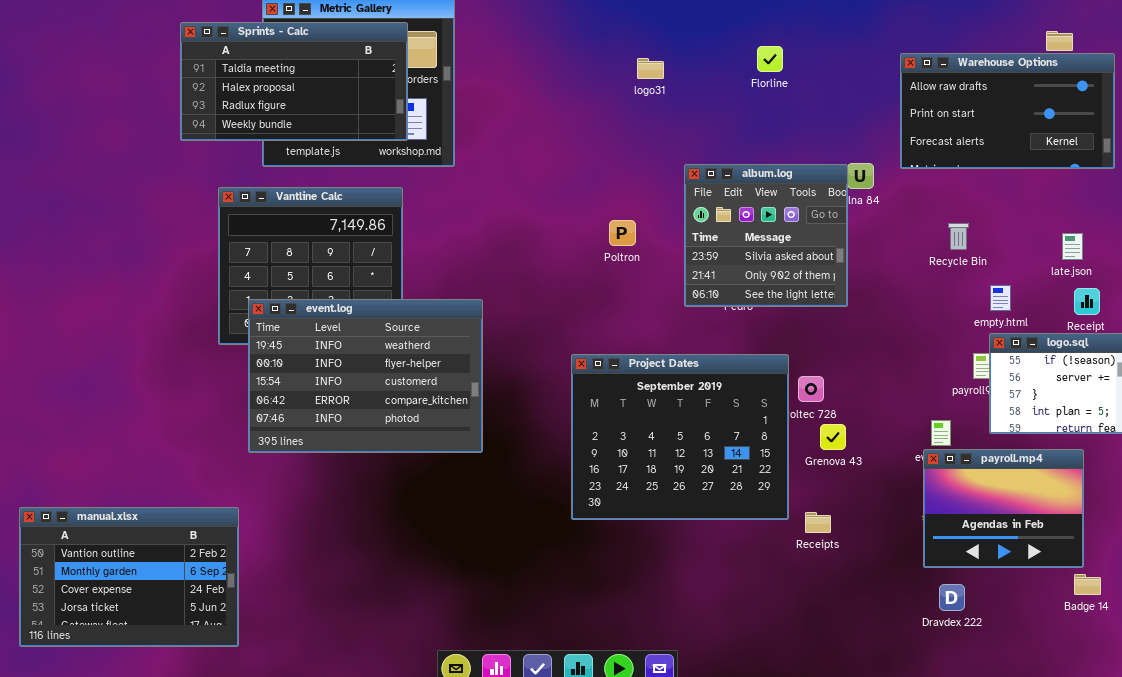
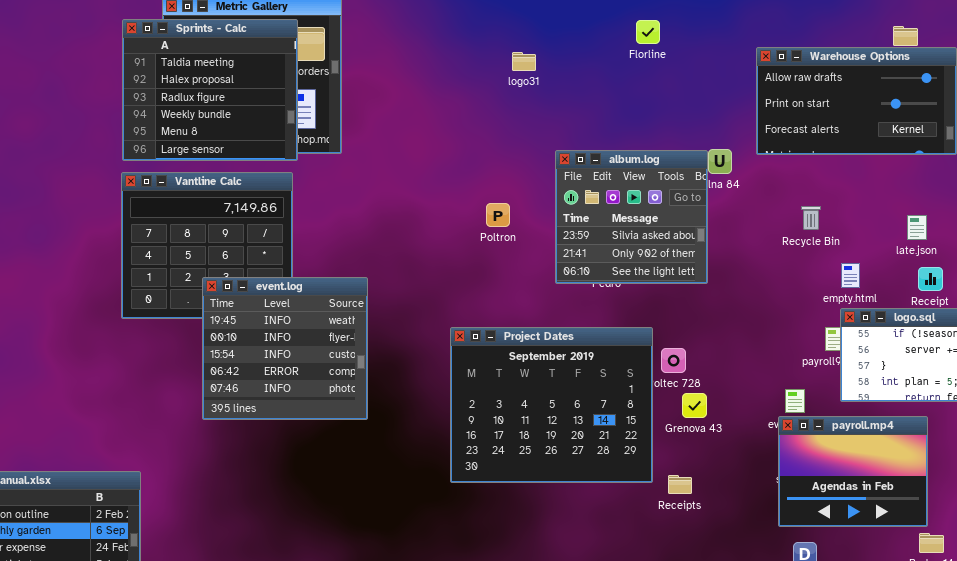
Sprints - Calc: [180,22,408,141] -> [122,19,298,161], resized
Florline: [757,46,783,72] -> [636,20,660,44], moved
event.log: [248,299,483,453] -> [202,277,368,420], resized

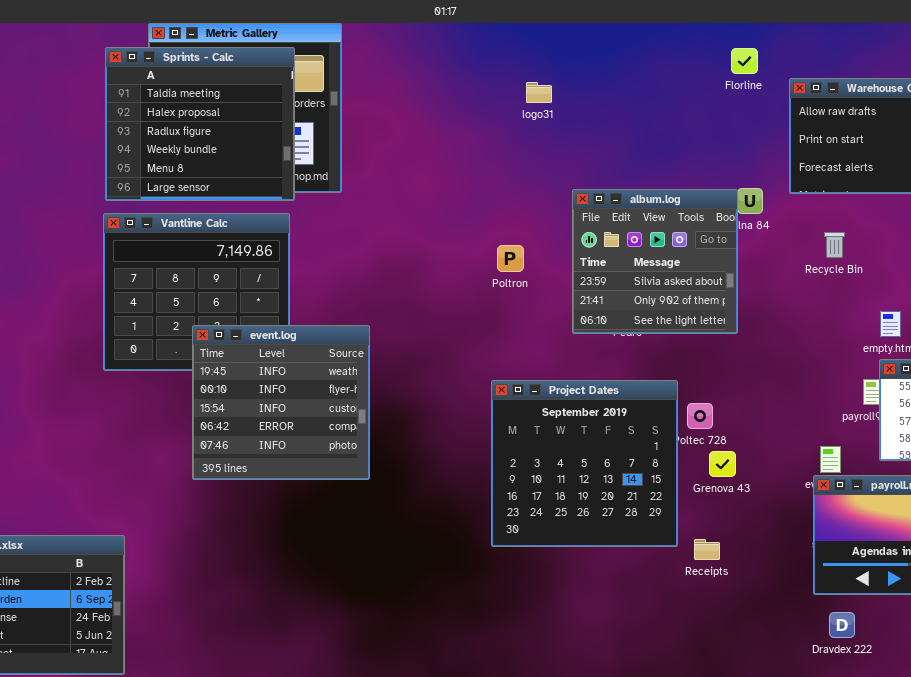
Florline: [636,20,660,44] -> [731,48,758,74], moved
Recycle Bin: [801,206,821,230] -> [824,232,845,258], moved
Project Dates: [450,327,653,483] -> [491,380,678,547], resized

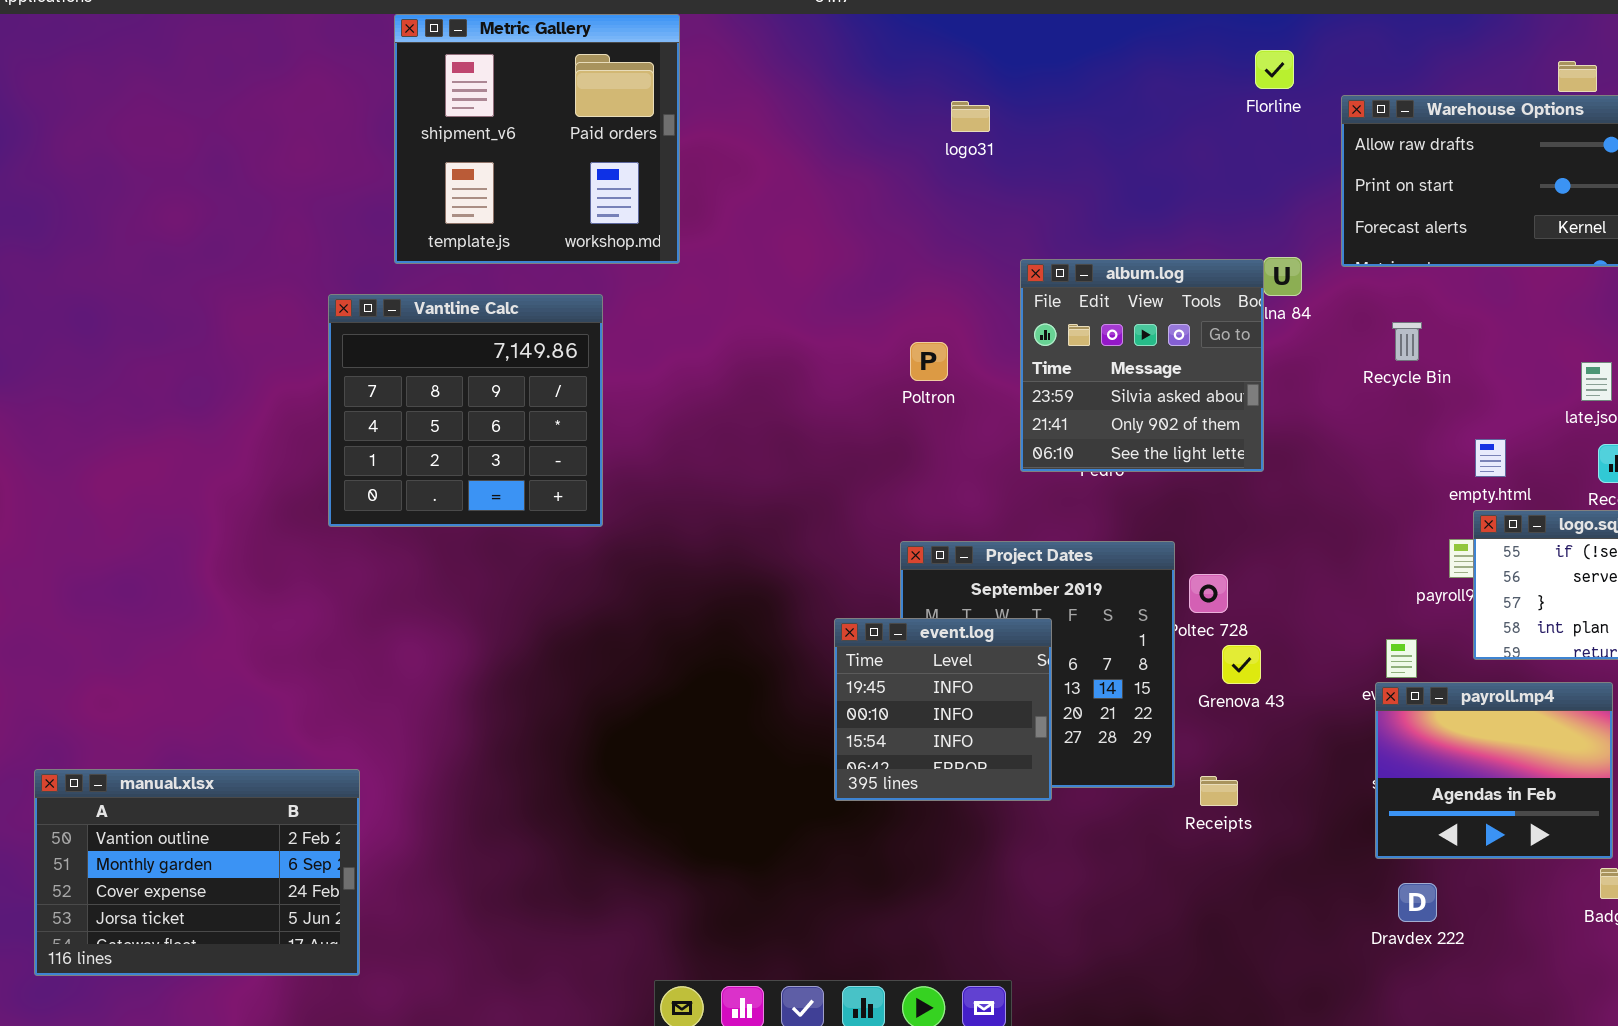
Sprints - Calc: [105,47,295,201] -> none, closed
event.log: [192,325,370,480] -> [834,618,1052,801], moved, resized

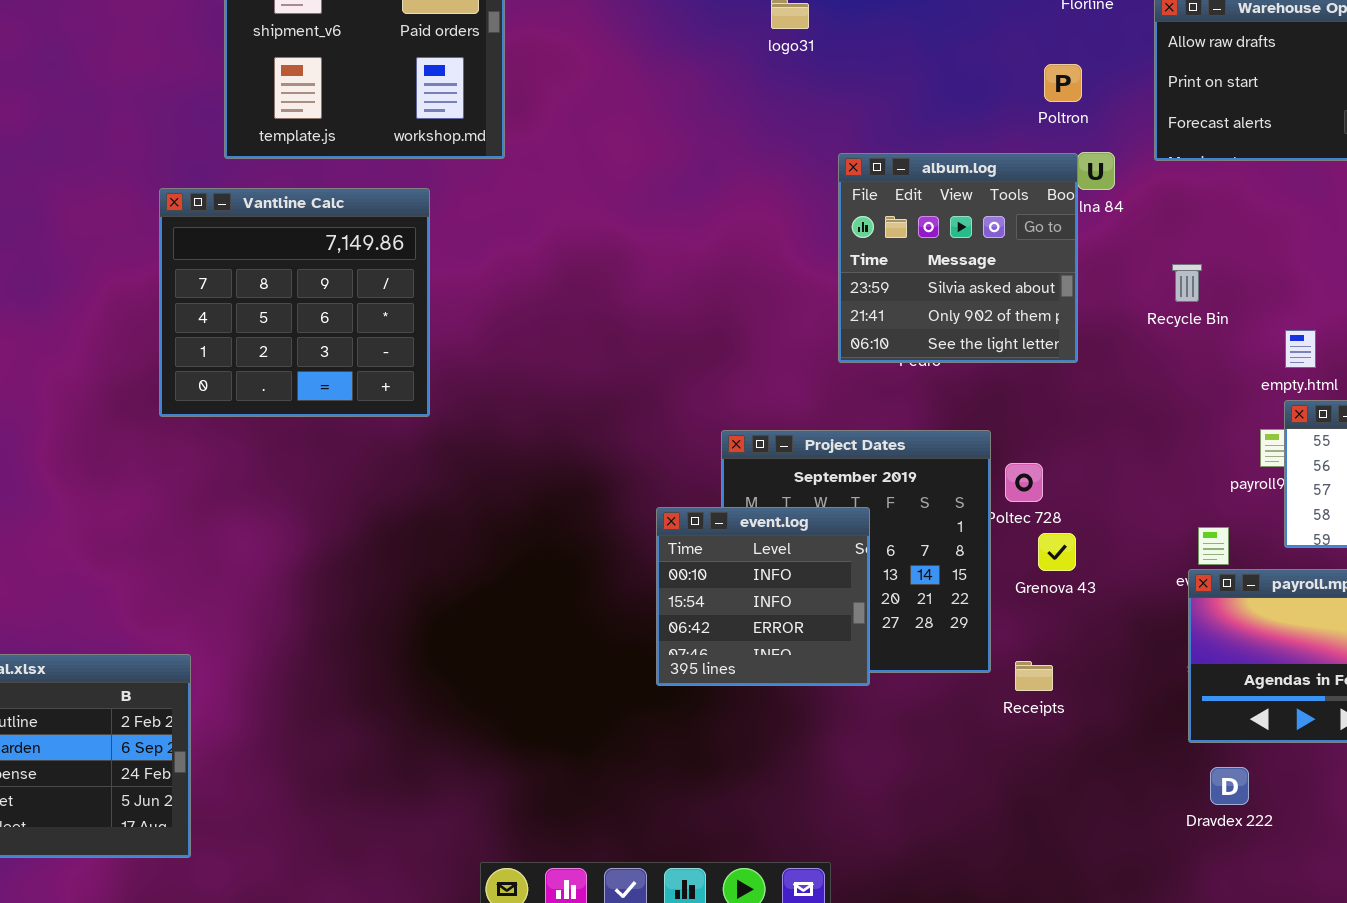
Recycle Bin: [1392,322,1422,361] -> [1172,264,1202,302], moved
Poltron: [910,342,948,381] -> [1044,64,1082,102], moved
event.log: [834,618,1052,801] -> [656,507,870,686], scrolled down 1 row

